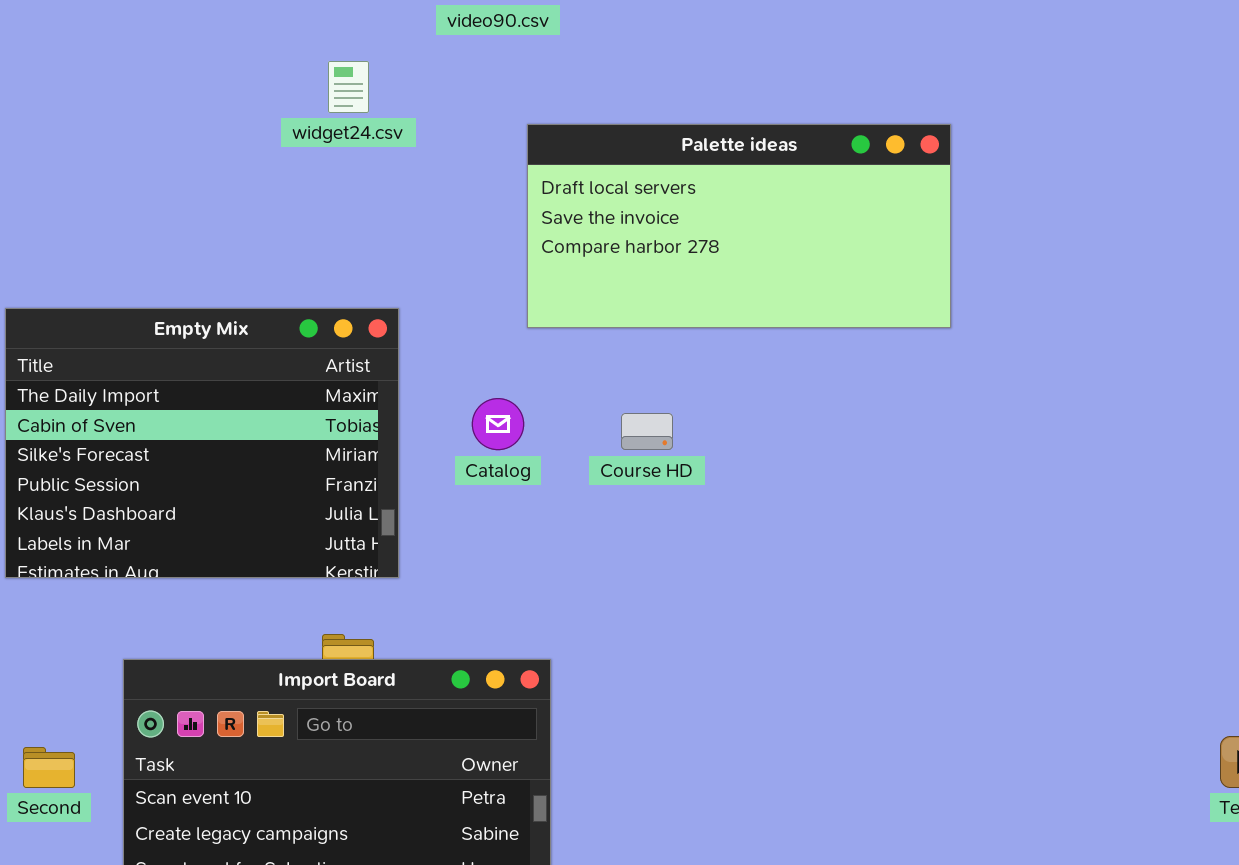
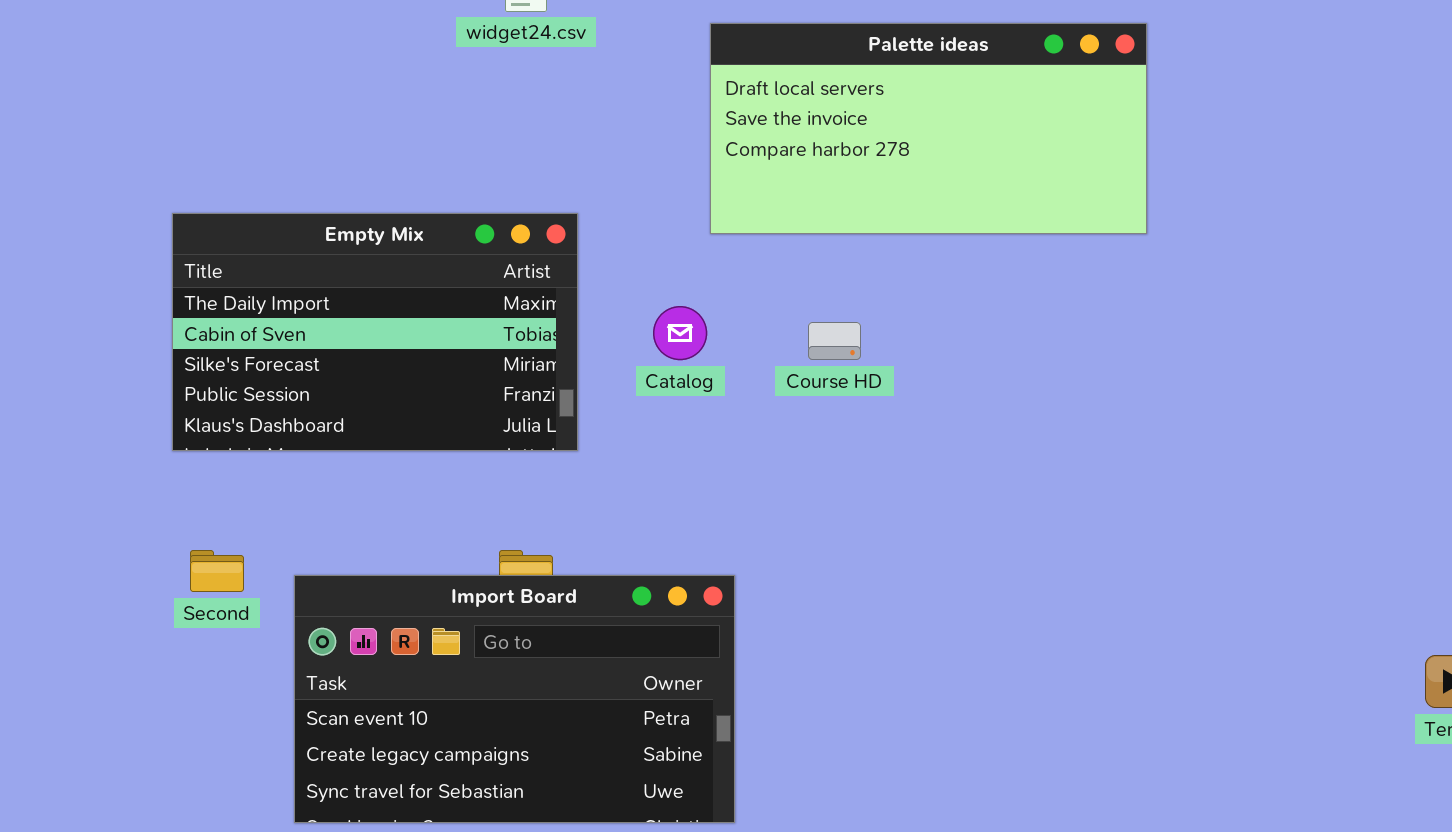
Empty Mix: [5,308,399,578] -> [172,213,578,451], resized
Second: [23,747,75,788] -> [190,550,244,592], moved

